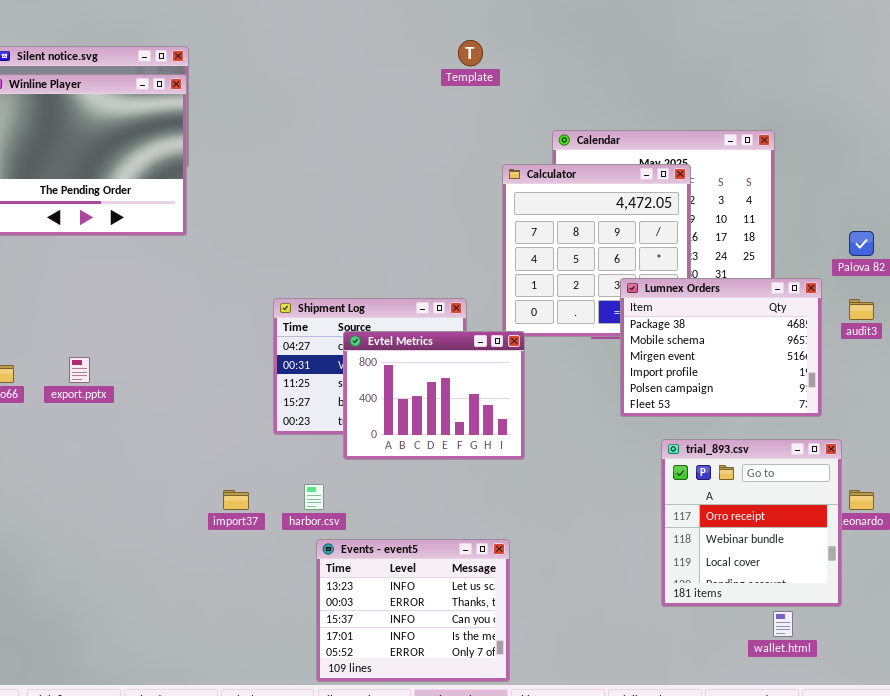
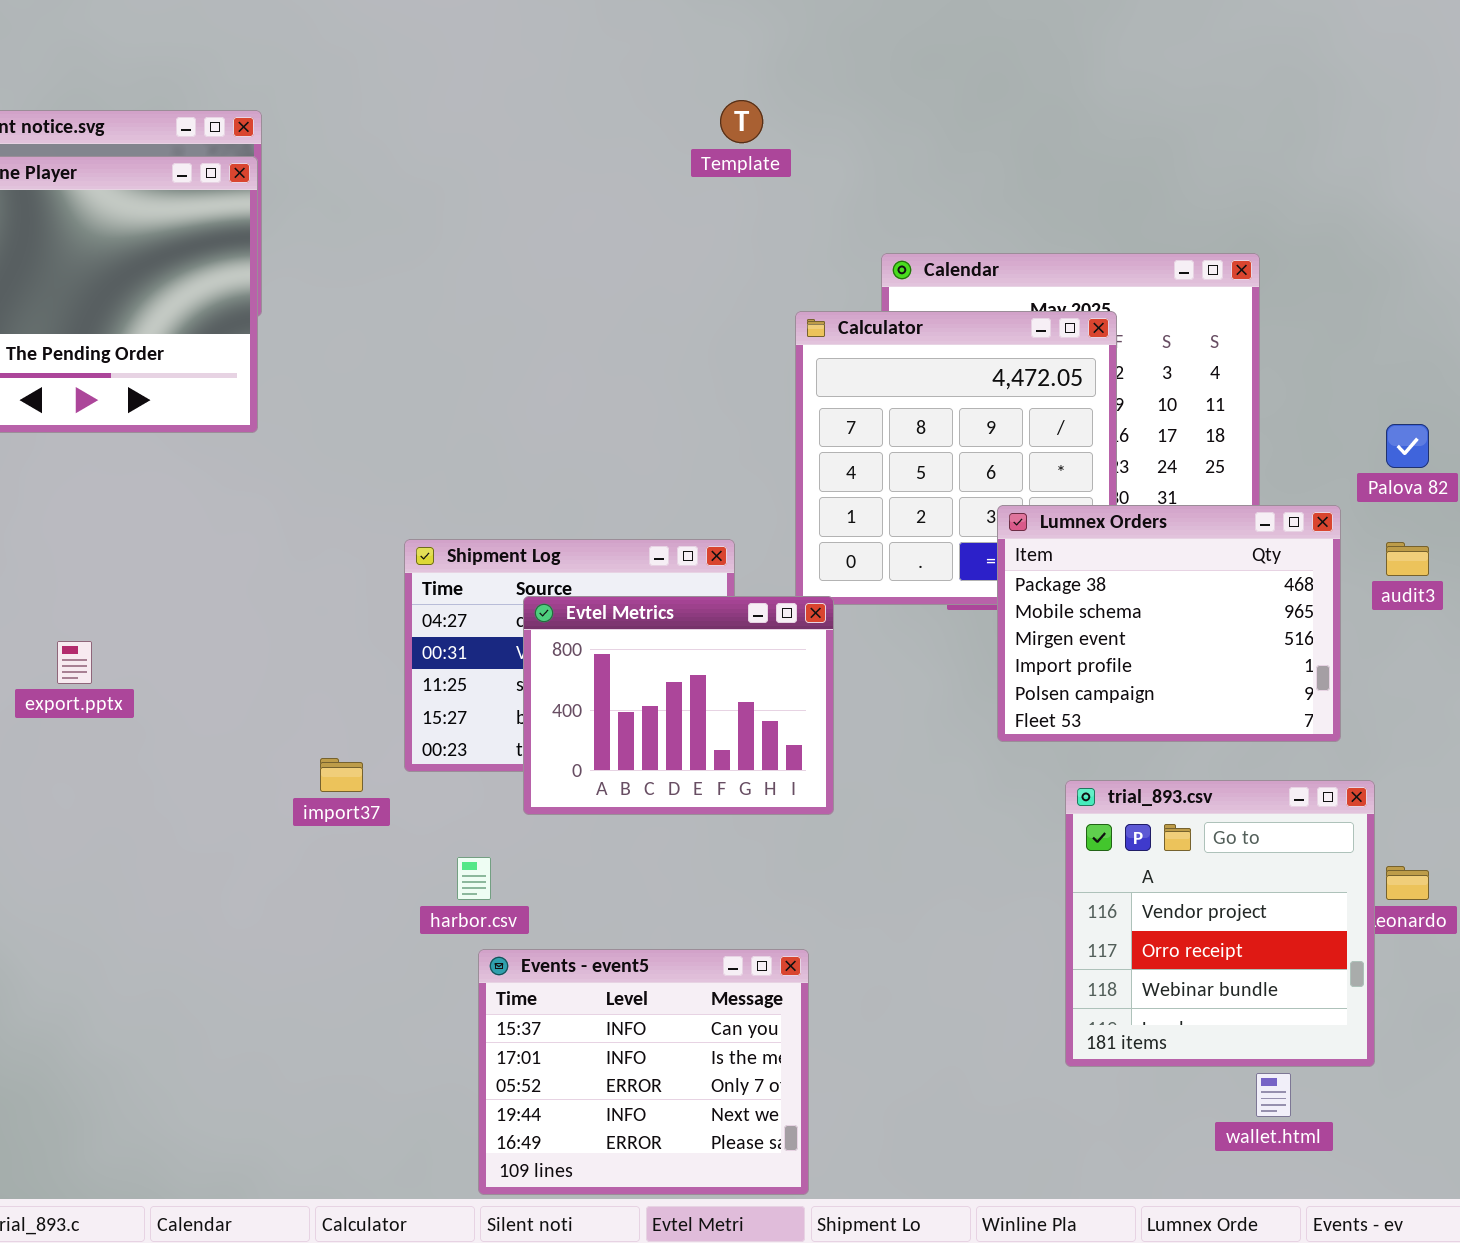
trial_893.csv: [661,439,842,607] -> [1065,780,1375,1067], scrolled up 1 row
import37: [223,490,249,510] -> [320,758,363,792], moved
Events - event5: [316,539,510,682] -> [478,949,809,1195], scrolled down 2 rows

